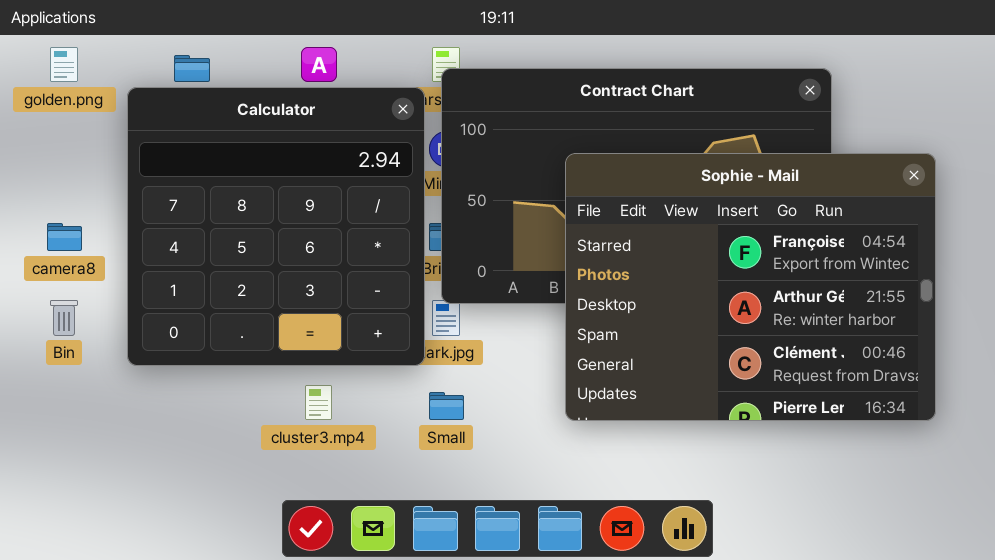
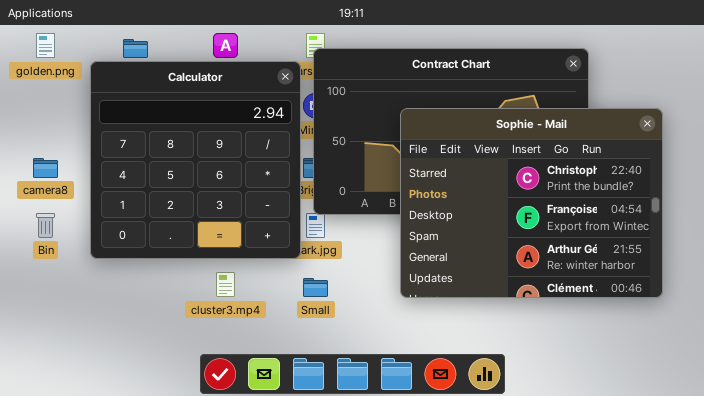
Sophie - Mail: [565,153,936,421] -> [400,108,663,298], scrolled up 1 row

